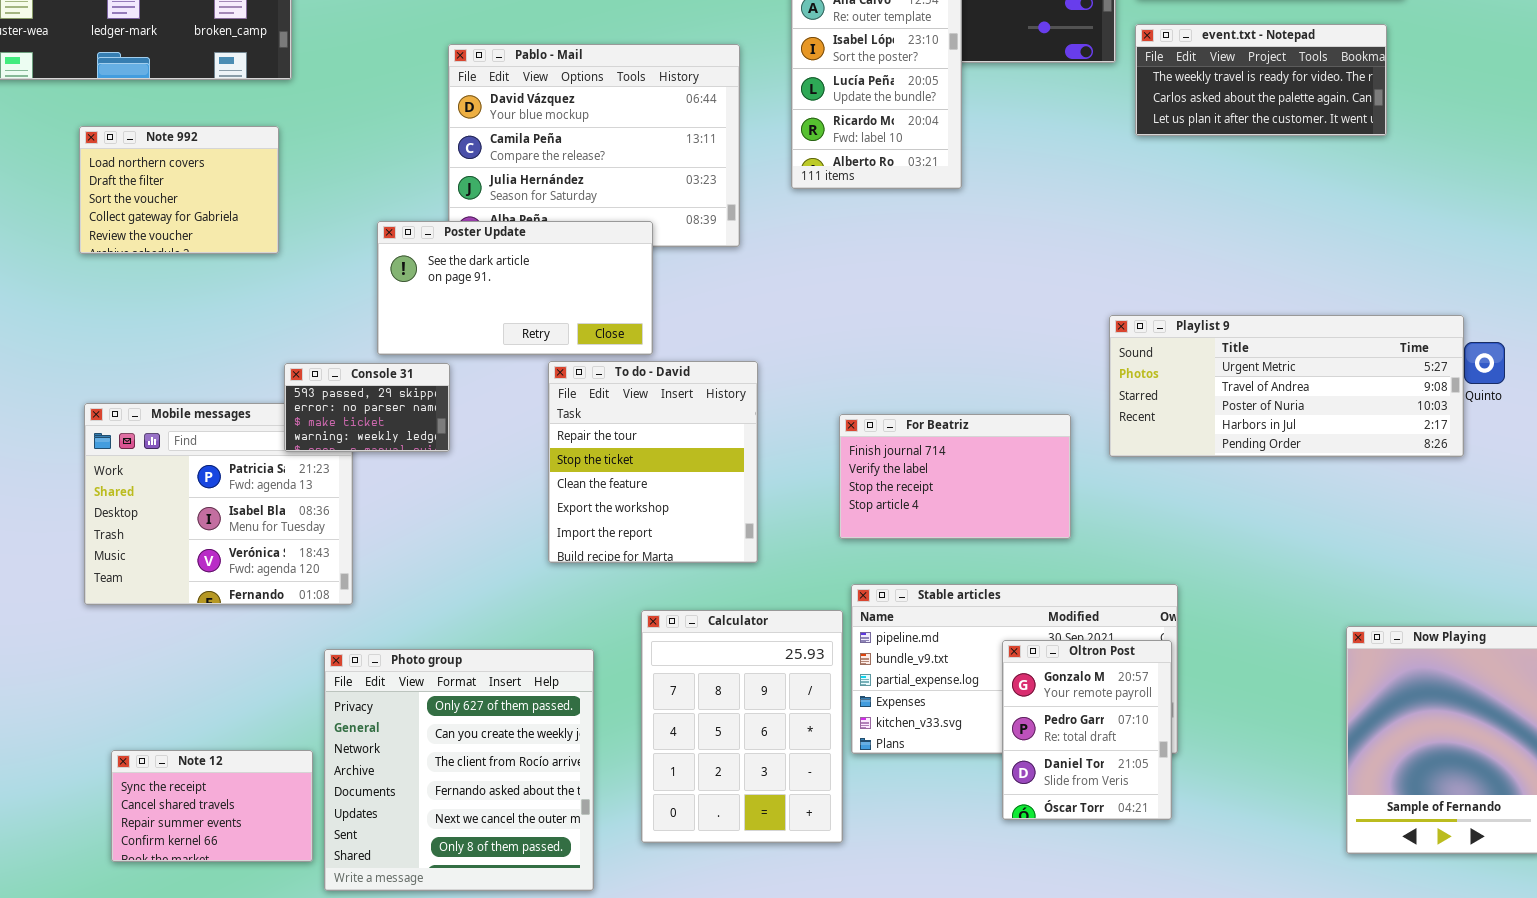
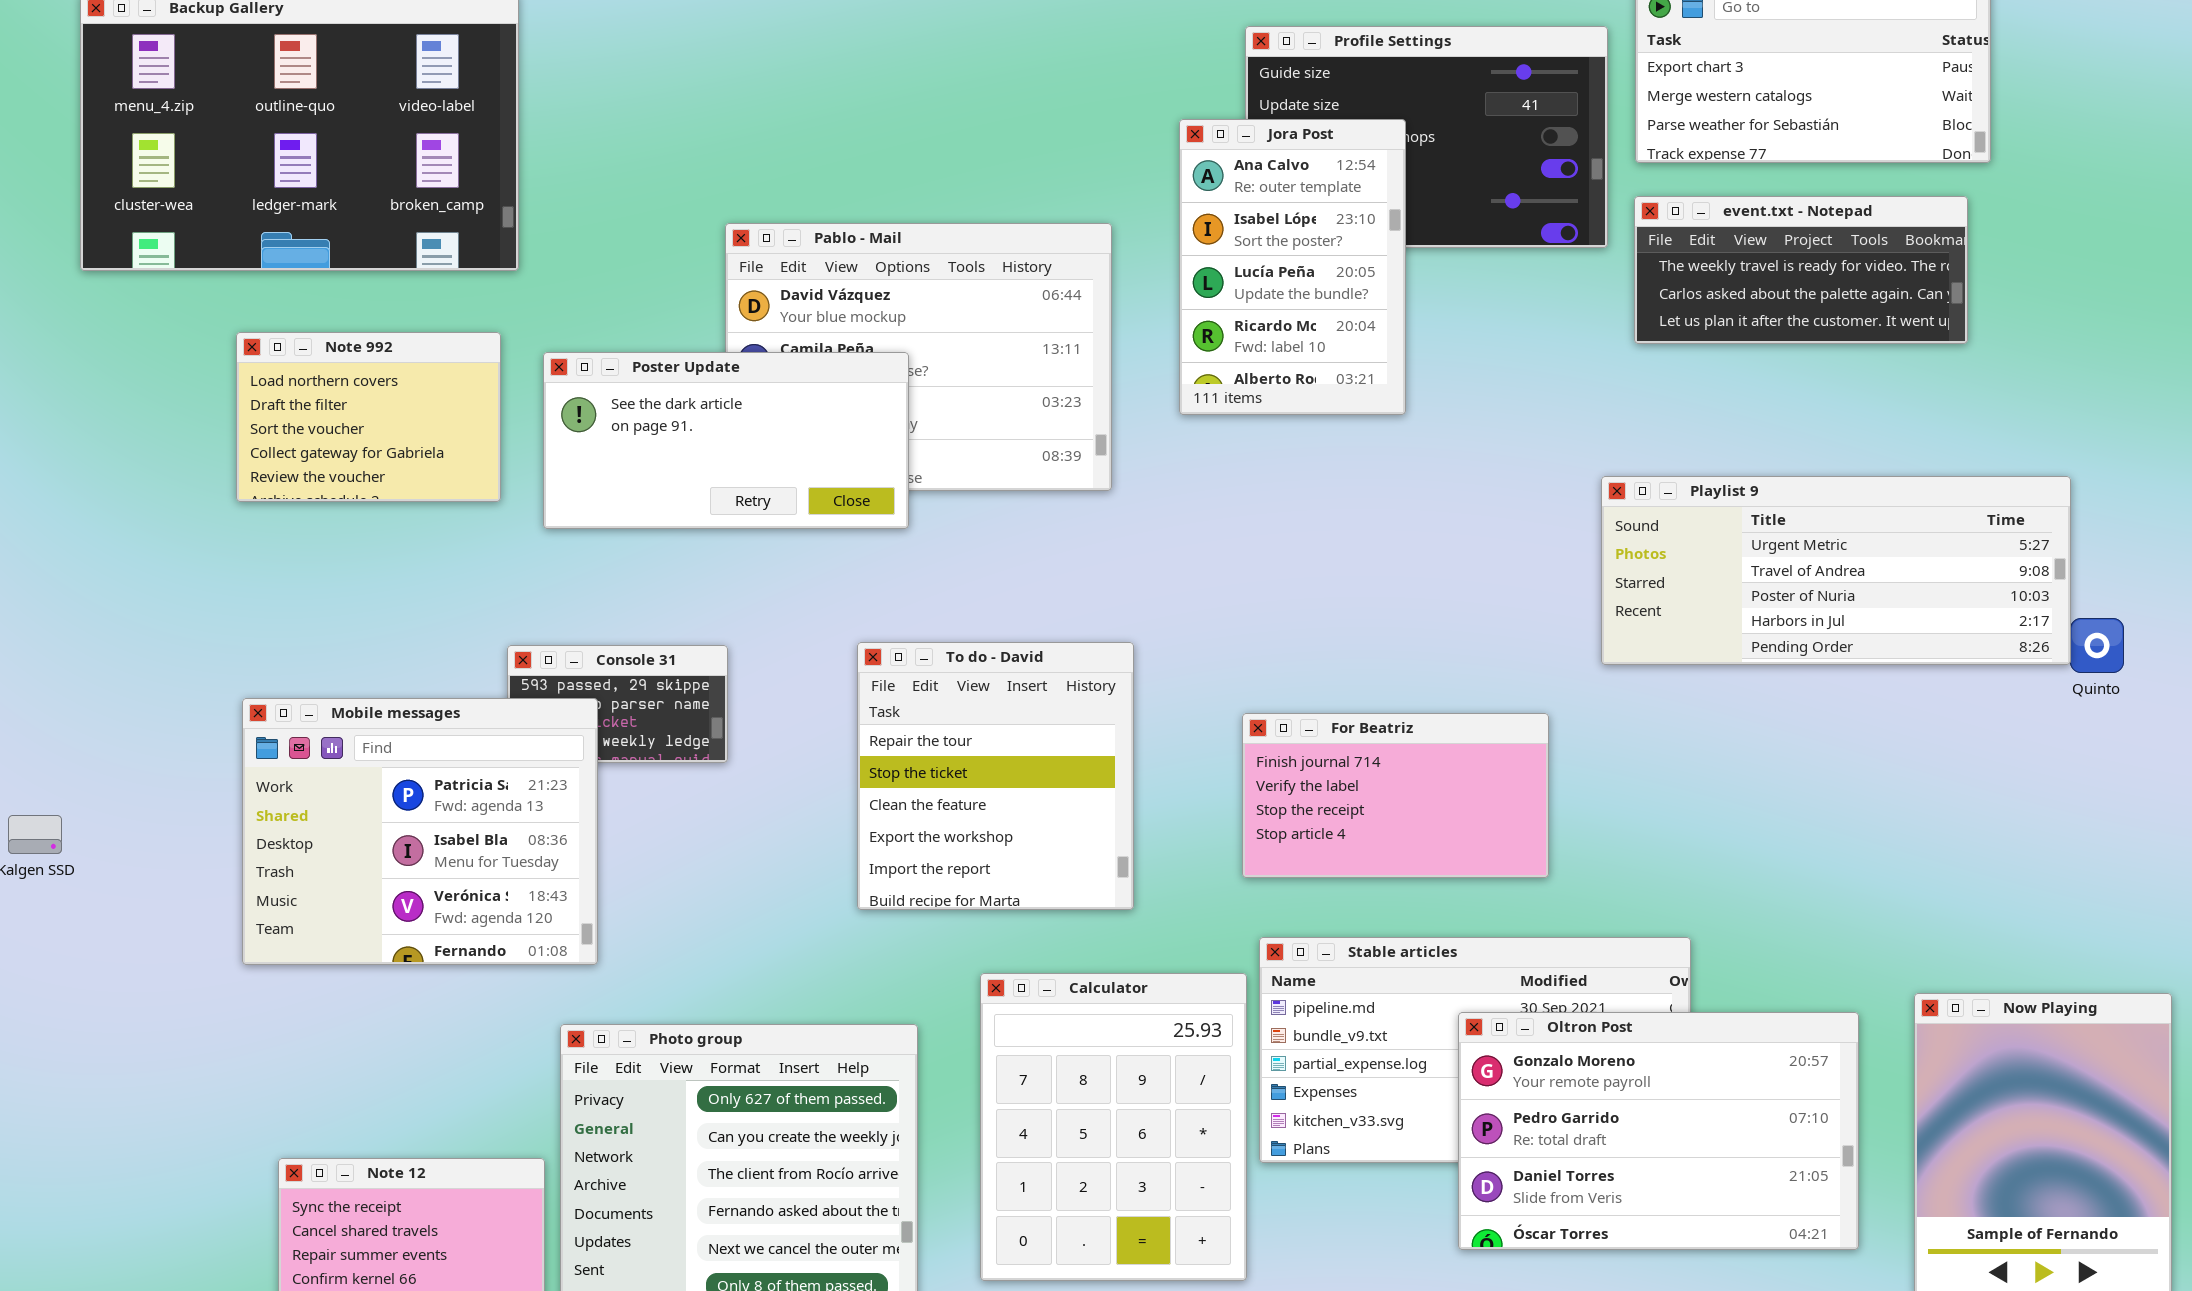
Poster Update: [377,221,653,355] -> [543,352,909,529], moved
Playlist 9: [1109,315,1464,457] -> [1601,476,2071,665], moved
Mobile messages: [84,403,353,605] -> [242,698,598,965], raised
Oltron Post: [1002,640,1172,820] -> [1458,1012,1859,1250], resized

